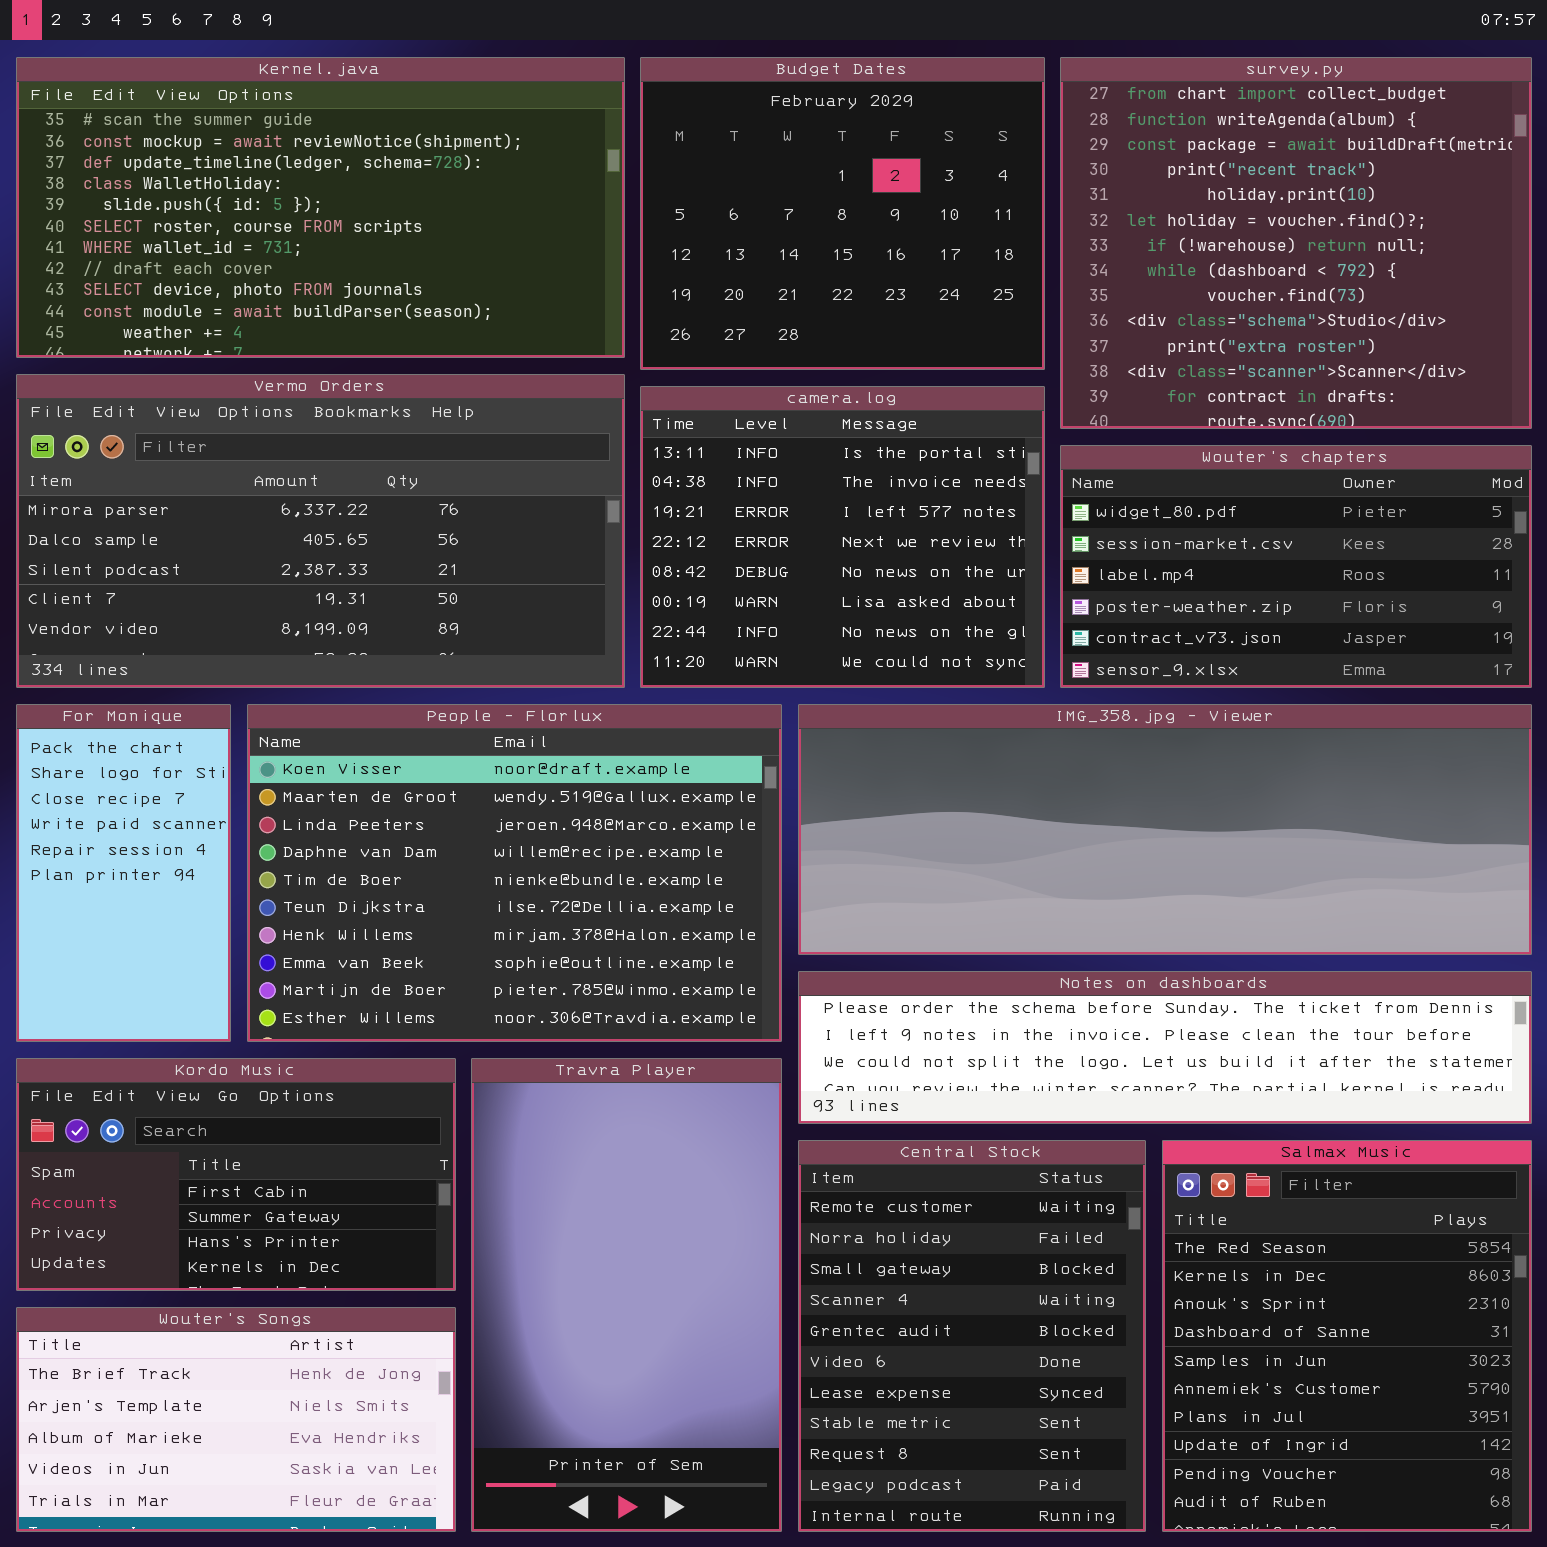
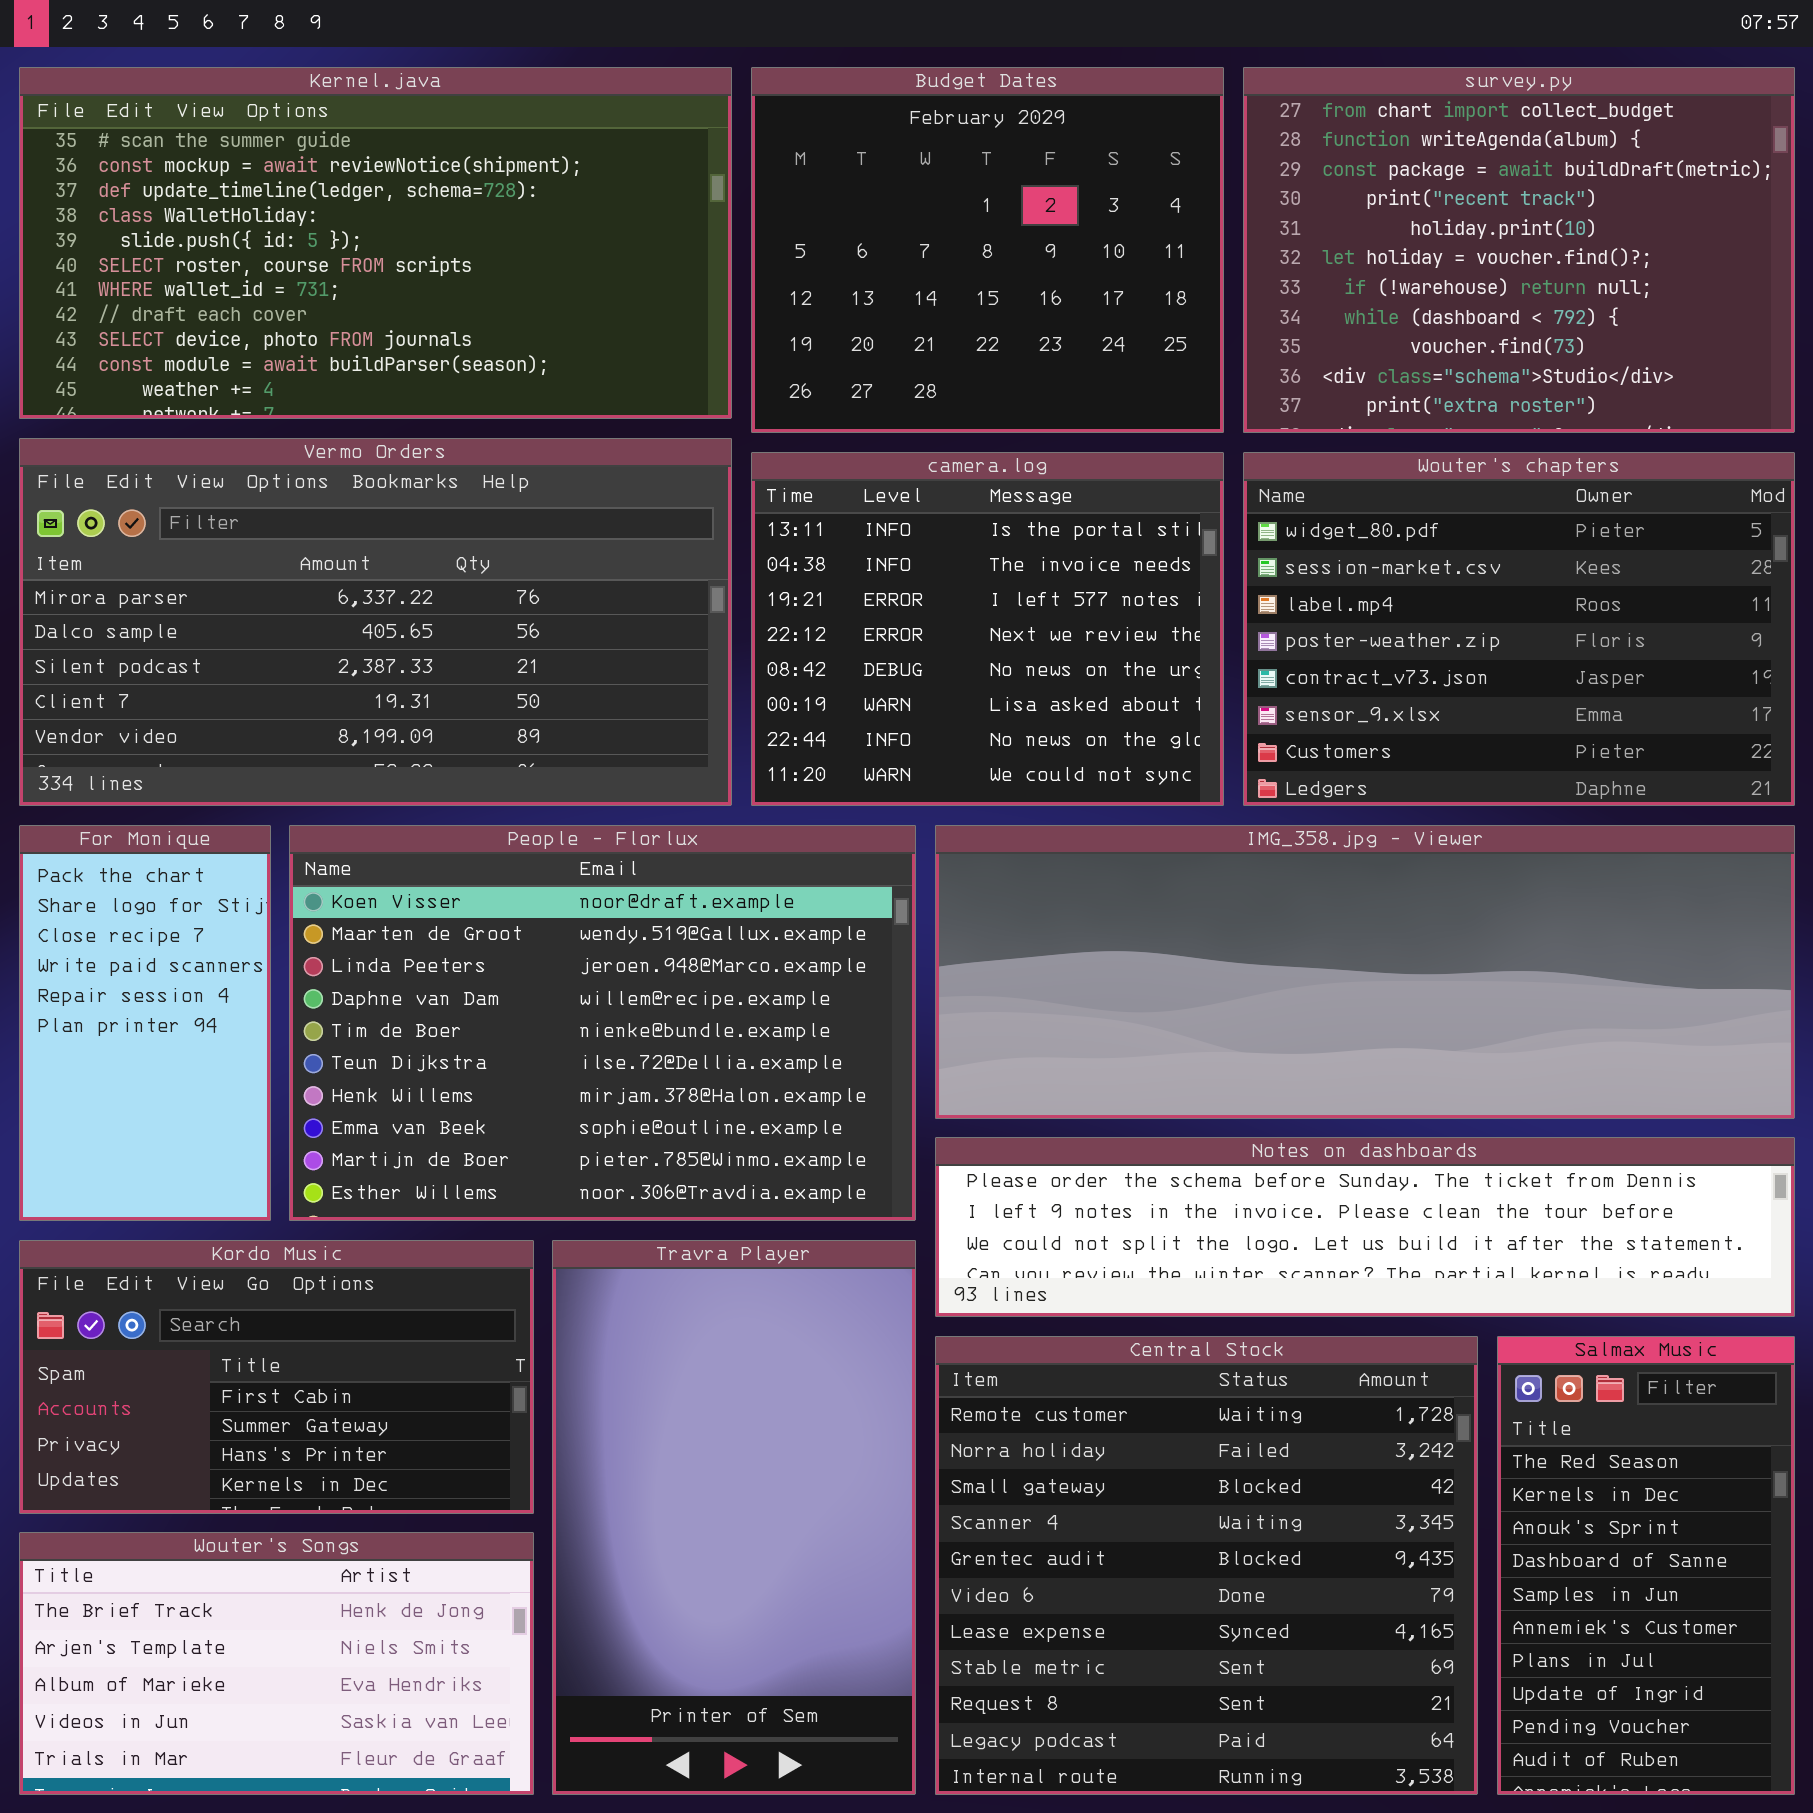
survey.py: [1060,57,1532,429] -> [1243,67,1795,433], resized
Wouter's chapters: [1060,445,1532,688] -> [1243,452,1795,806], resized
Central Stock: [798,1140,1146,1532] -> [935,1336,1478,1795], resized
Salmax Music: [1162,1140,1532,1532] -> [1497,1336,1795,1795], resized

